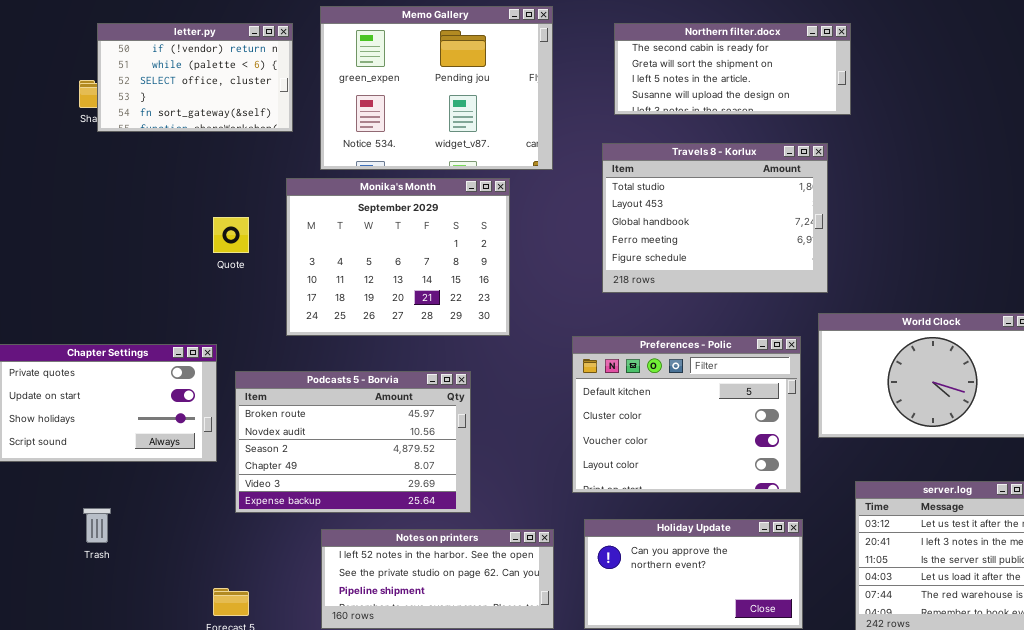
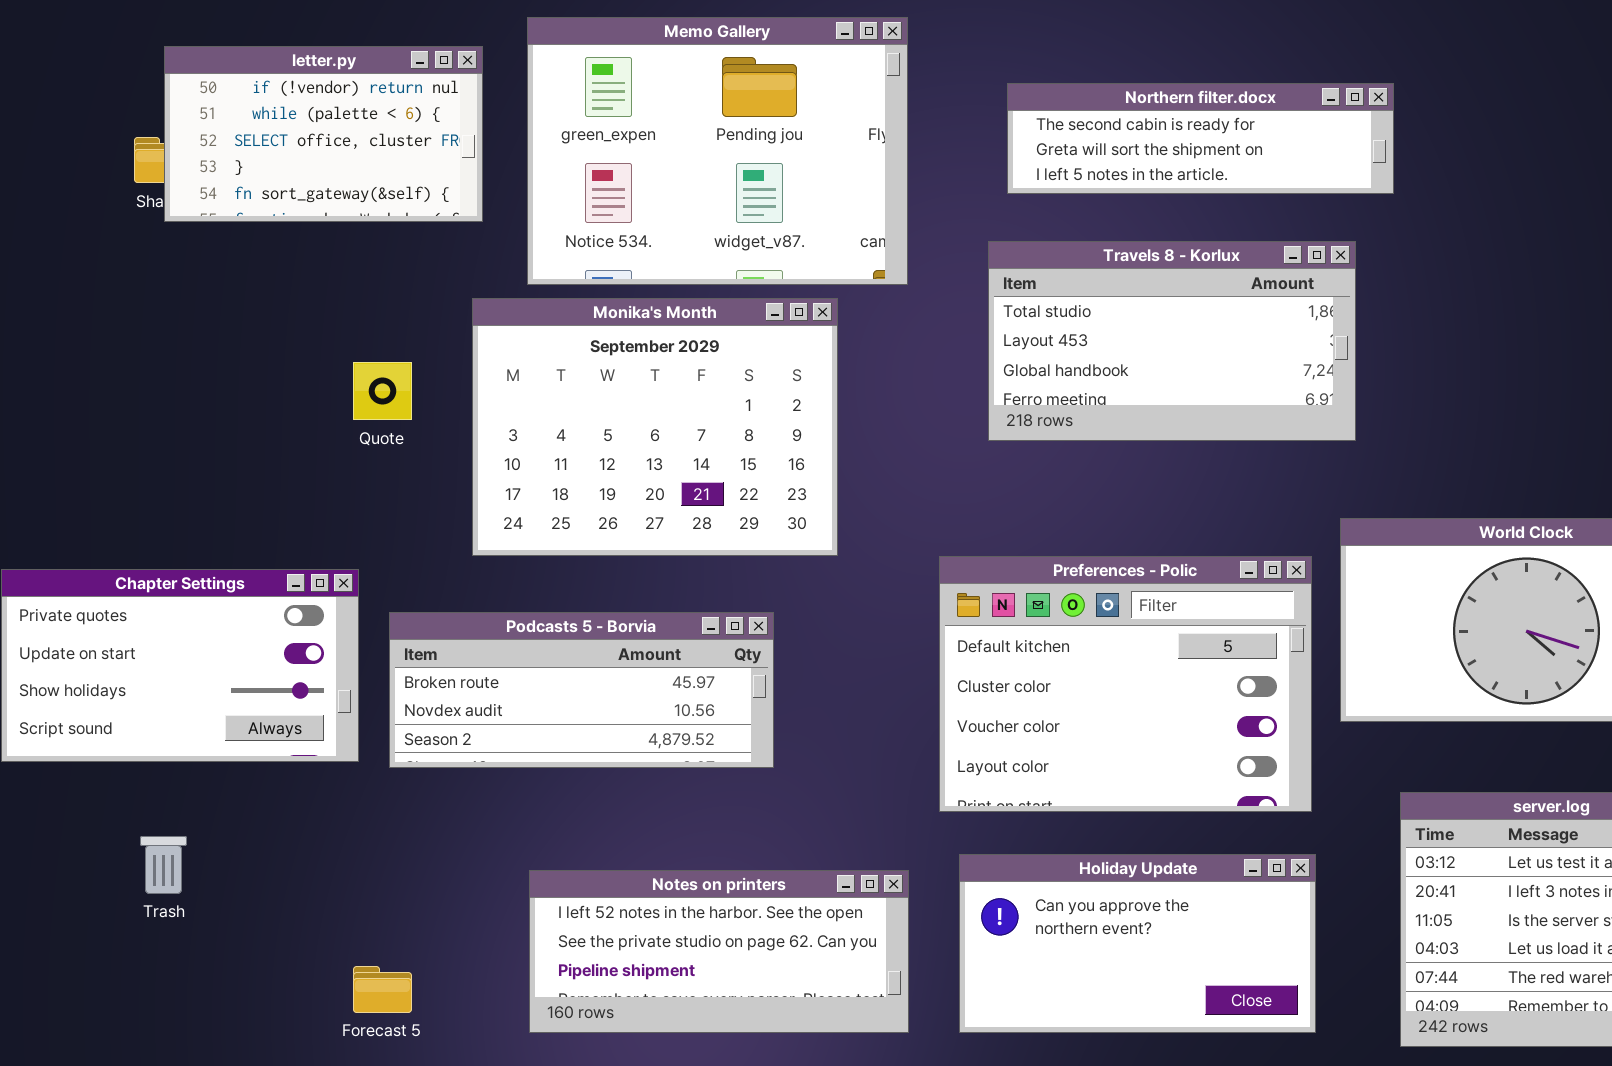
Northern filter.docx: [614,23,851,115] -> [1007,83,1394,194], resized
Travels 8 - Korlux: [602,143,828,293] -> [988,241,1356,441], resized
Podcasts 5 - Borvia: [235,371,471,513] -> [389,612,774,768], resized

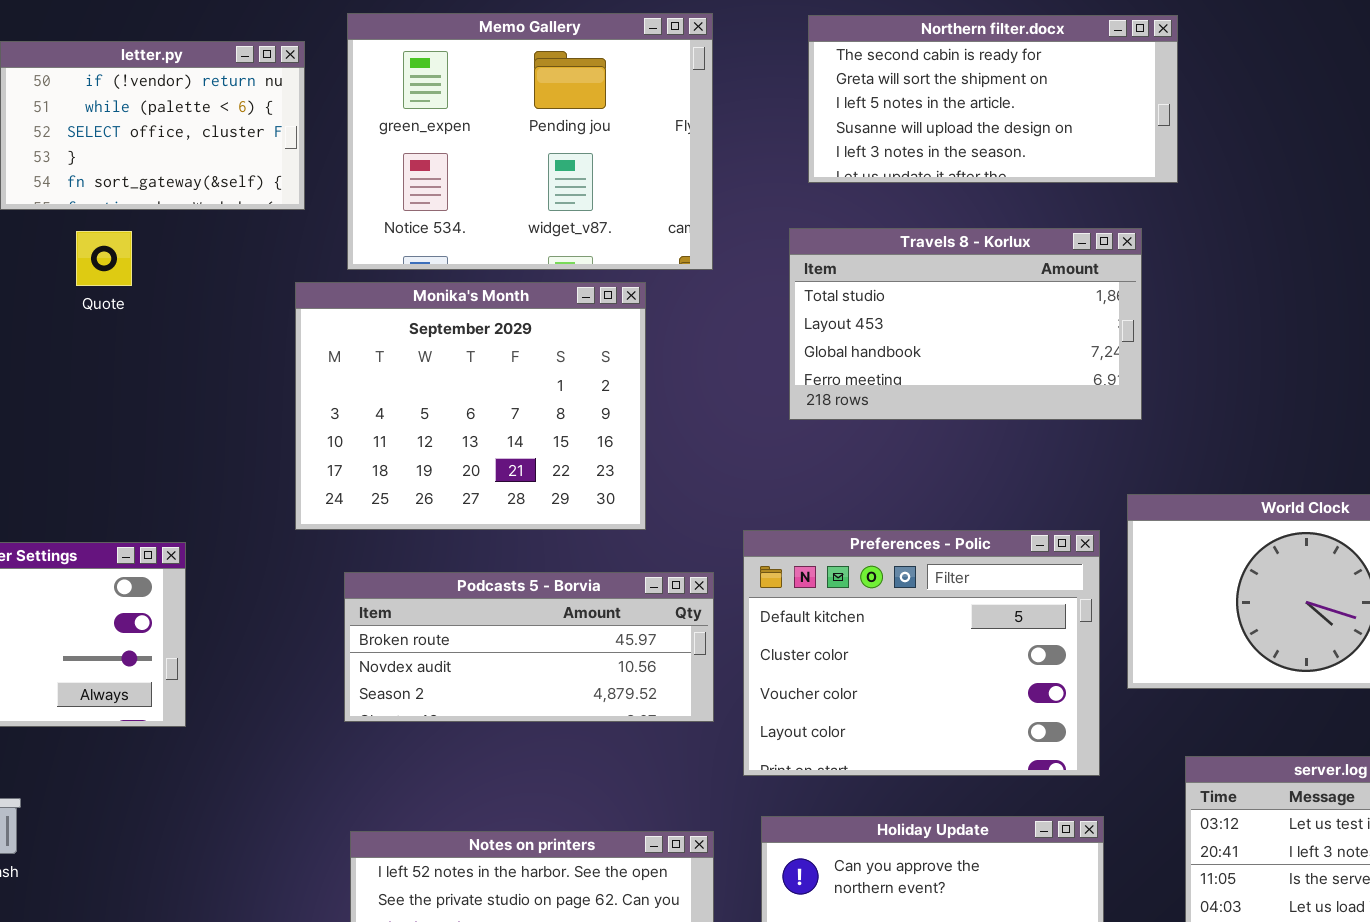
Northern filter.docx: [1007,83,1394,194] -> [808,15,1178,183], resized
Quote: [353,362,412,420] -> [76,231,132,286], moved
Podcasts 5 - Borvia: [389,612,774,768] -> [344,572,714,722], moved

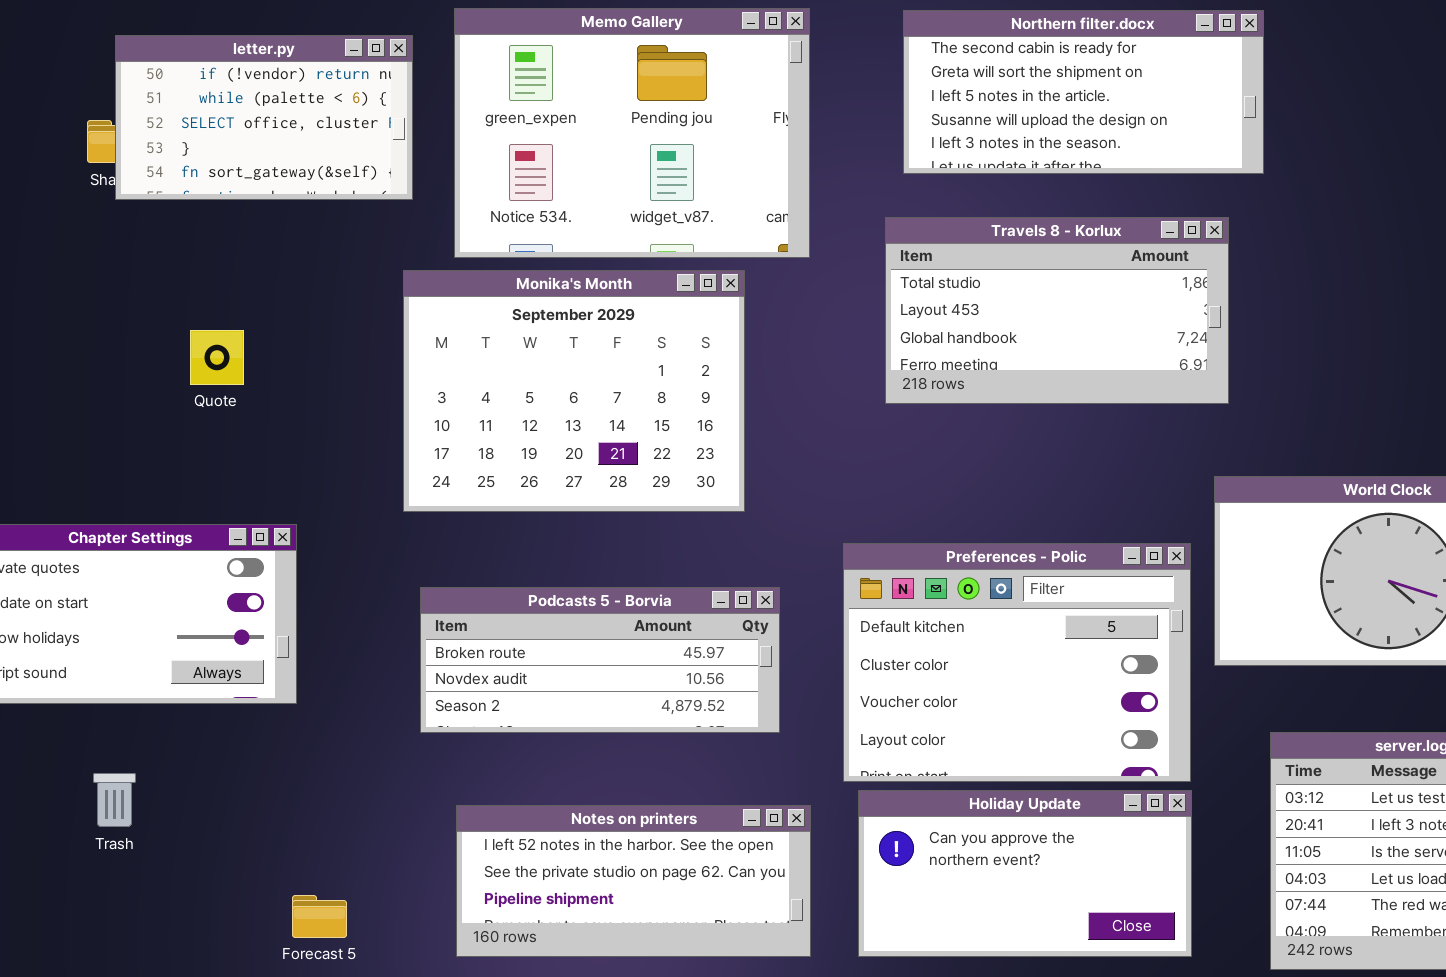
Quote: [76,231,132,286] -> [190,330,244,385], moved
Preferences - Polic: [743,530,1100,776] -> [843,543,1191,782], moved
Podcasts 5 - Borvia: [344,572,714,722] -> [420,587,780,733], moved

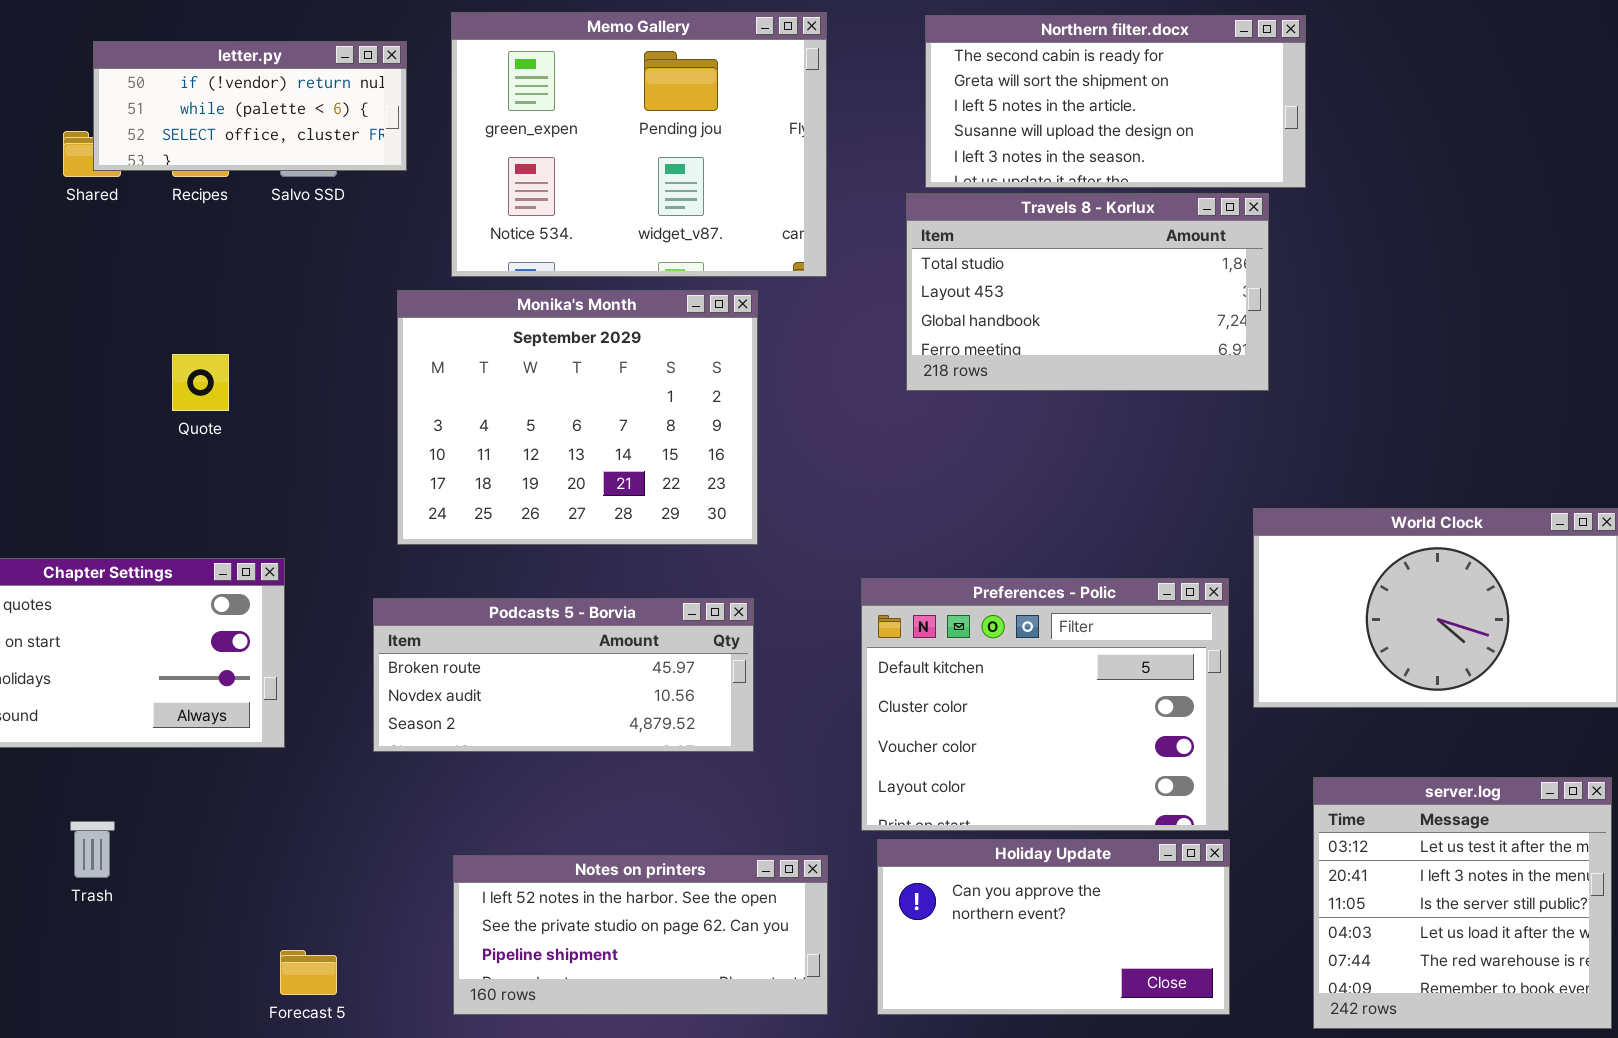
letter.py: [115,35,413,200] -> [93,41,407,171], resized
Travels 8 - Korlux: [885,217,1229,404] -> [906,193,1269,391], moved
Podcasts 5 - Borvia: [420,587,780,733] -> [373,598,754,752], moved

